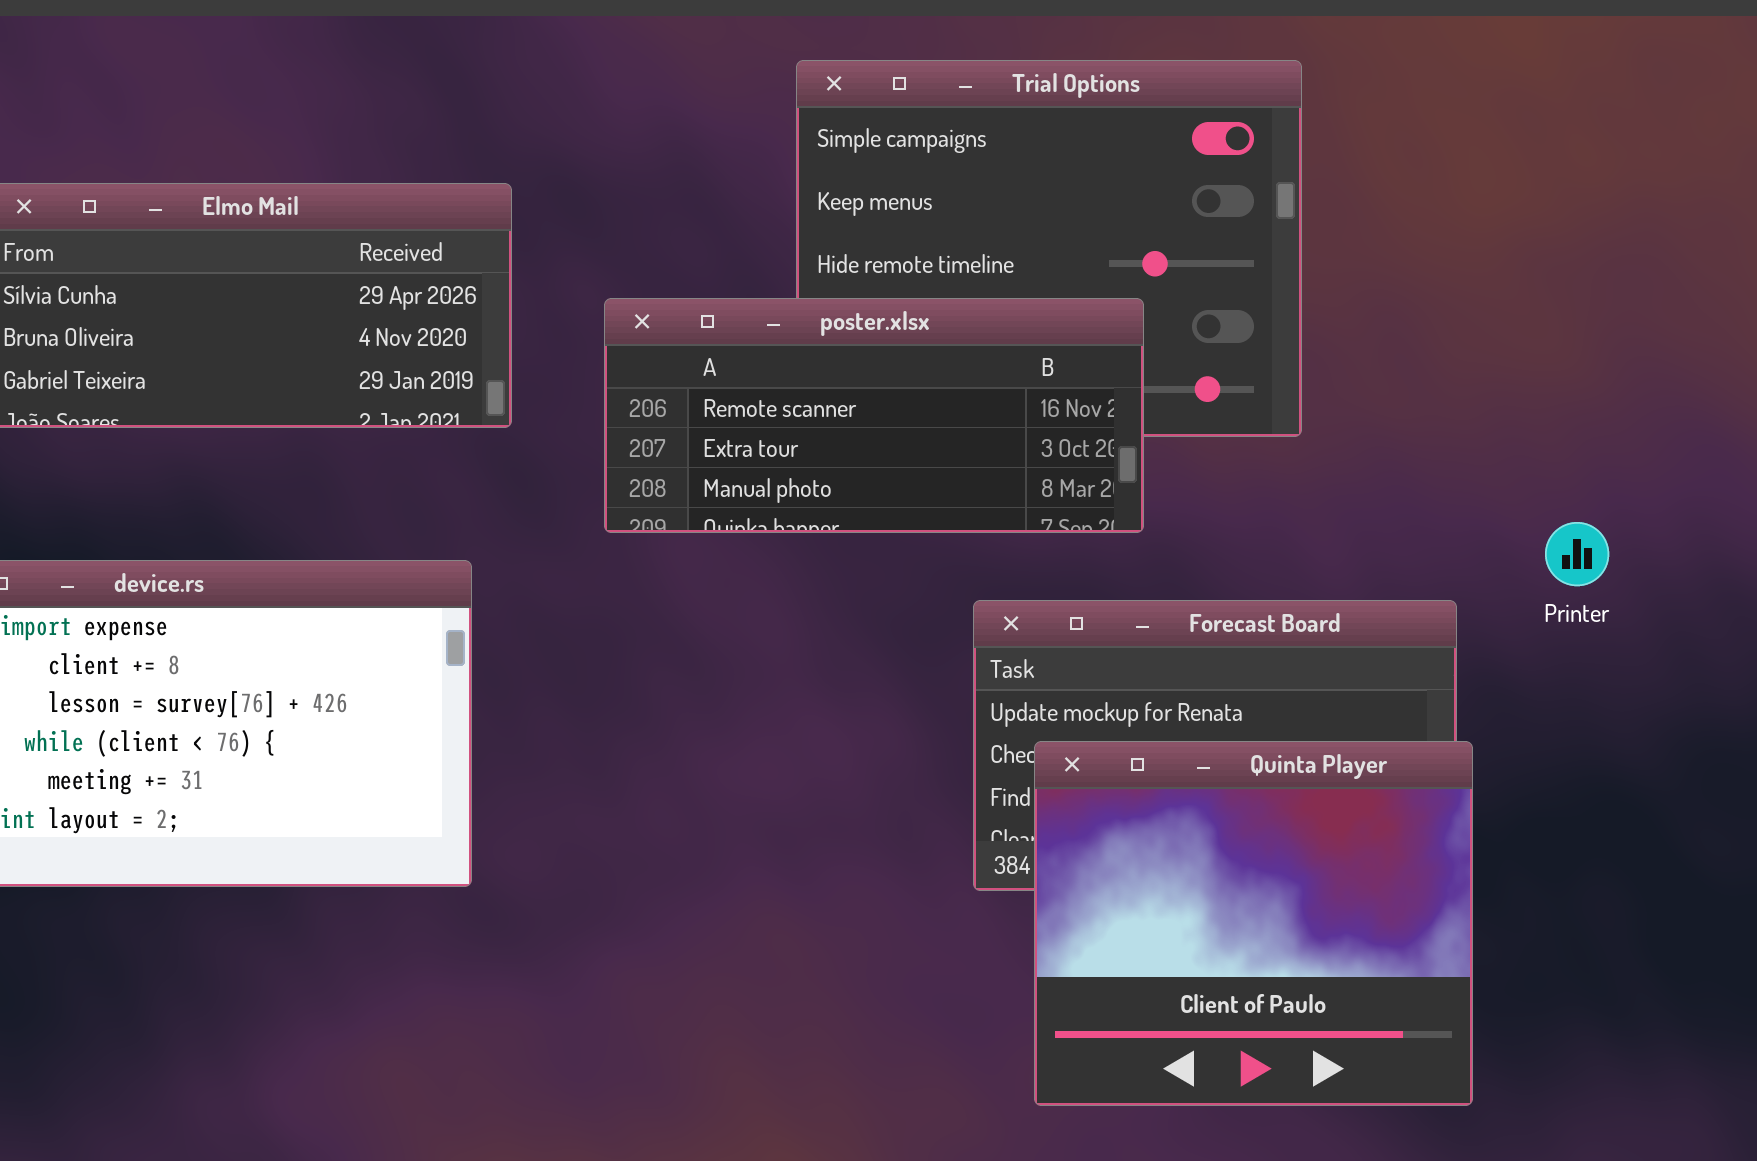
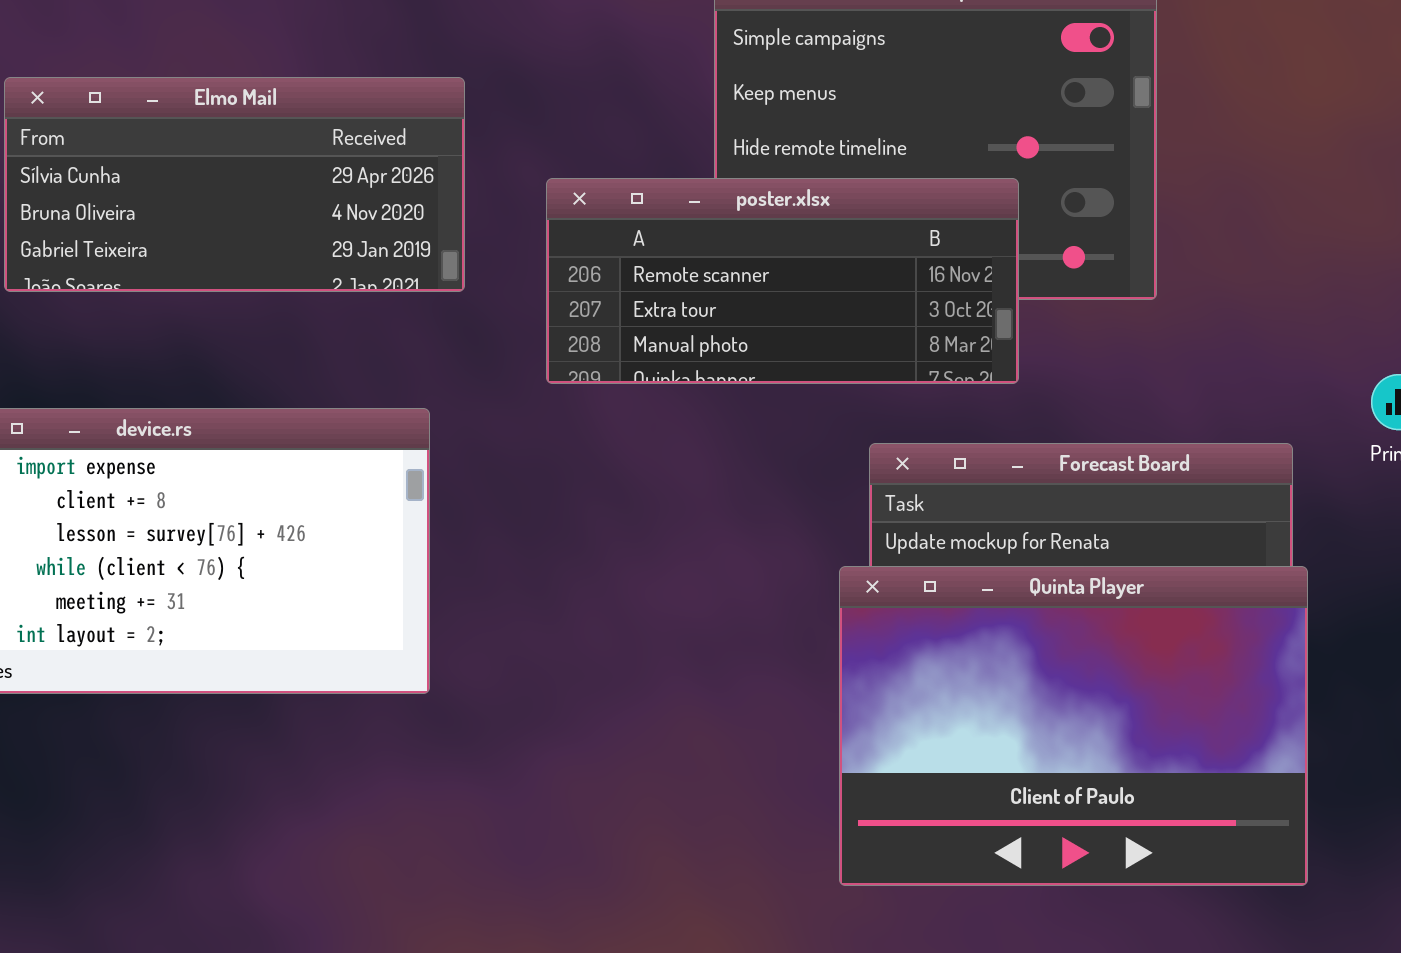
Quinta Player: [1034,741,1473,1106] -> [839,566,1308,886], resized

